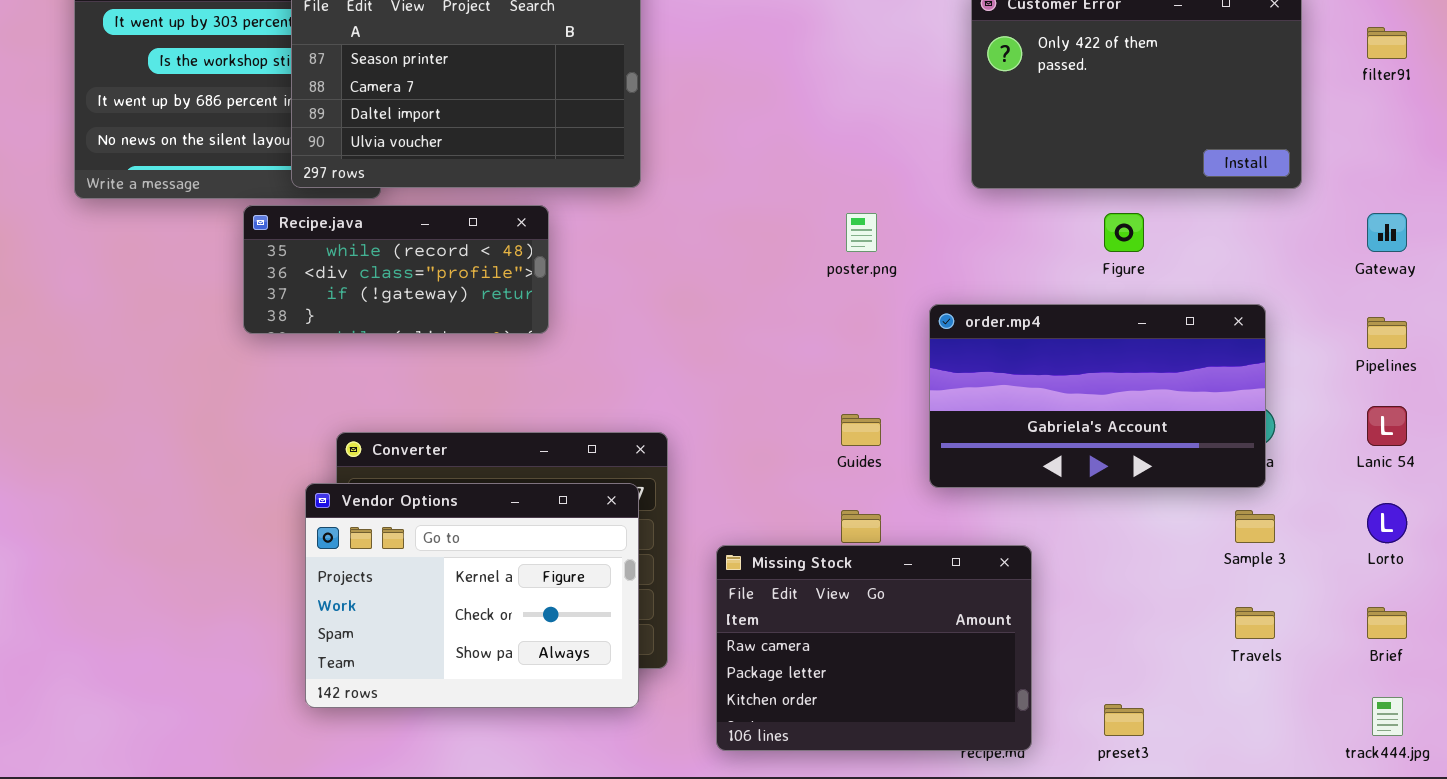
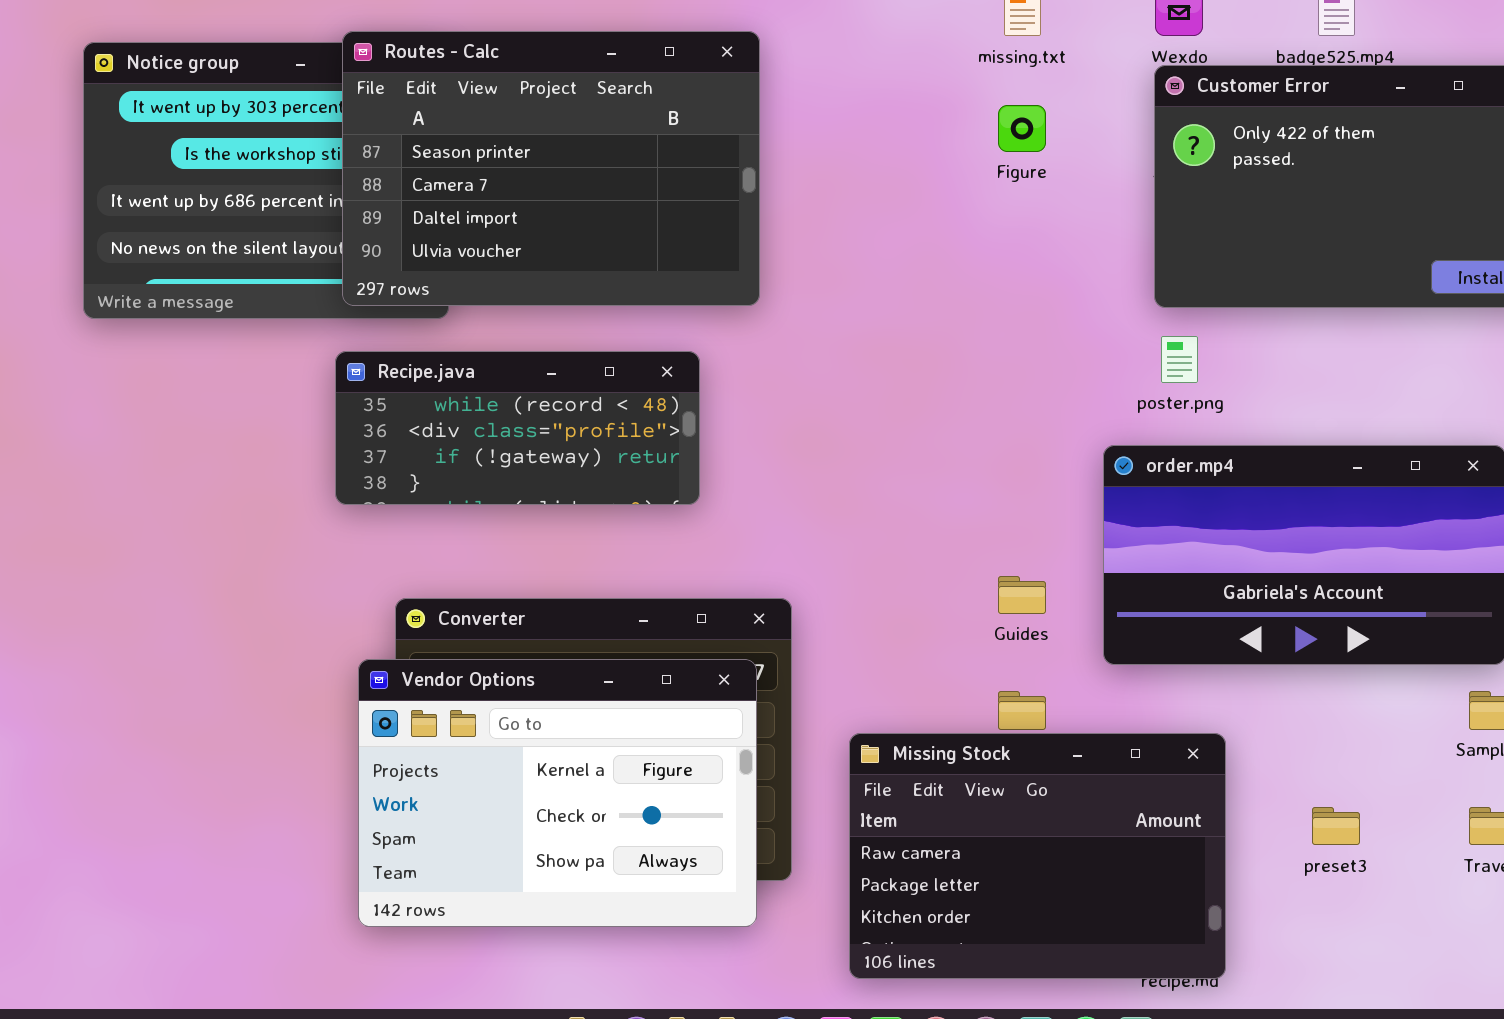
Recipe.java: [243,205,549,334] -> [335,351,700,505], moved
poster.png: [846,213,877,252] -> [1161,336,1198,383], moved
Figure: [1104,213,1144,252] -> [998,105,1046,152], moved
preset3: [1104,704,1144,736] -> [1312,807,1360,845], moved

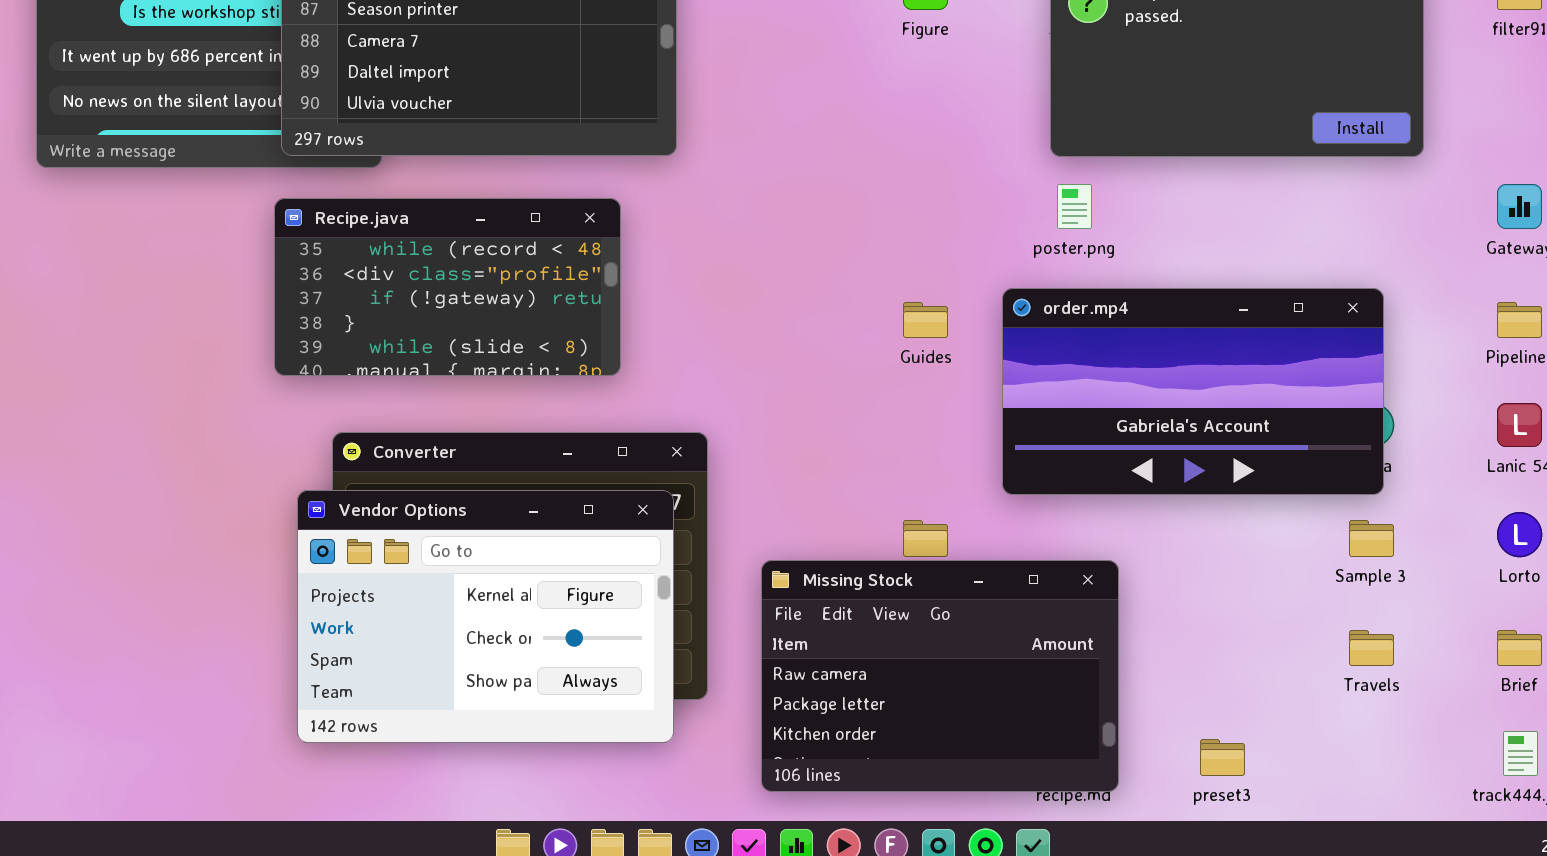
Recipe.java: [335,351,700,505] -> [274,198,621,376], resized
Guides: [998,576,1046,614] -> [903,302,948,338], moved
preset3: [1312,807,1360,845] -> [1200,739,1245,776], moved

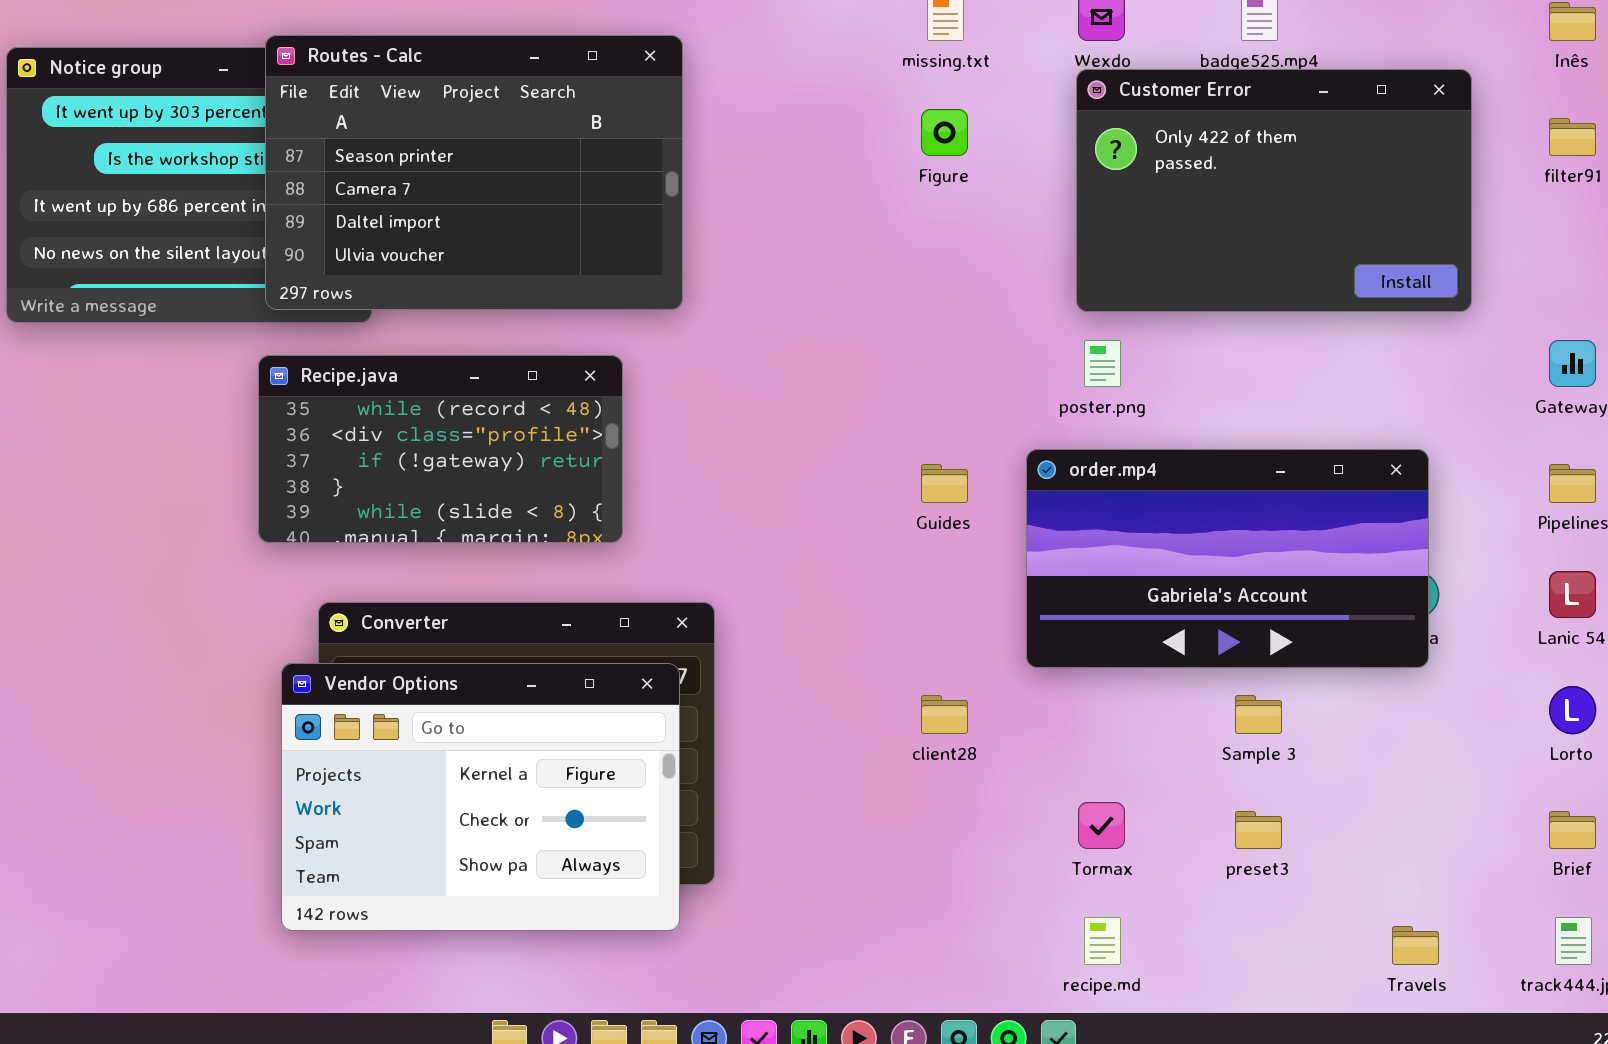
Sample 3: [1349,520,1394,557] -> [1235,695,1282,734], moved
Missing Stock: [761,560,1119,792] -> none, closed
Travels: [1349,630,1394,666] -> [1392,926,1439,965], moved
preset3: [1200,739,1245,776] -> [1235,811,1282,849], moved

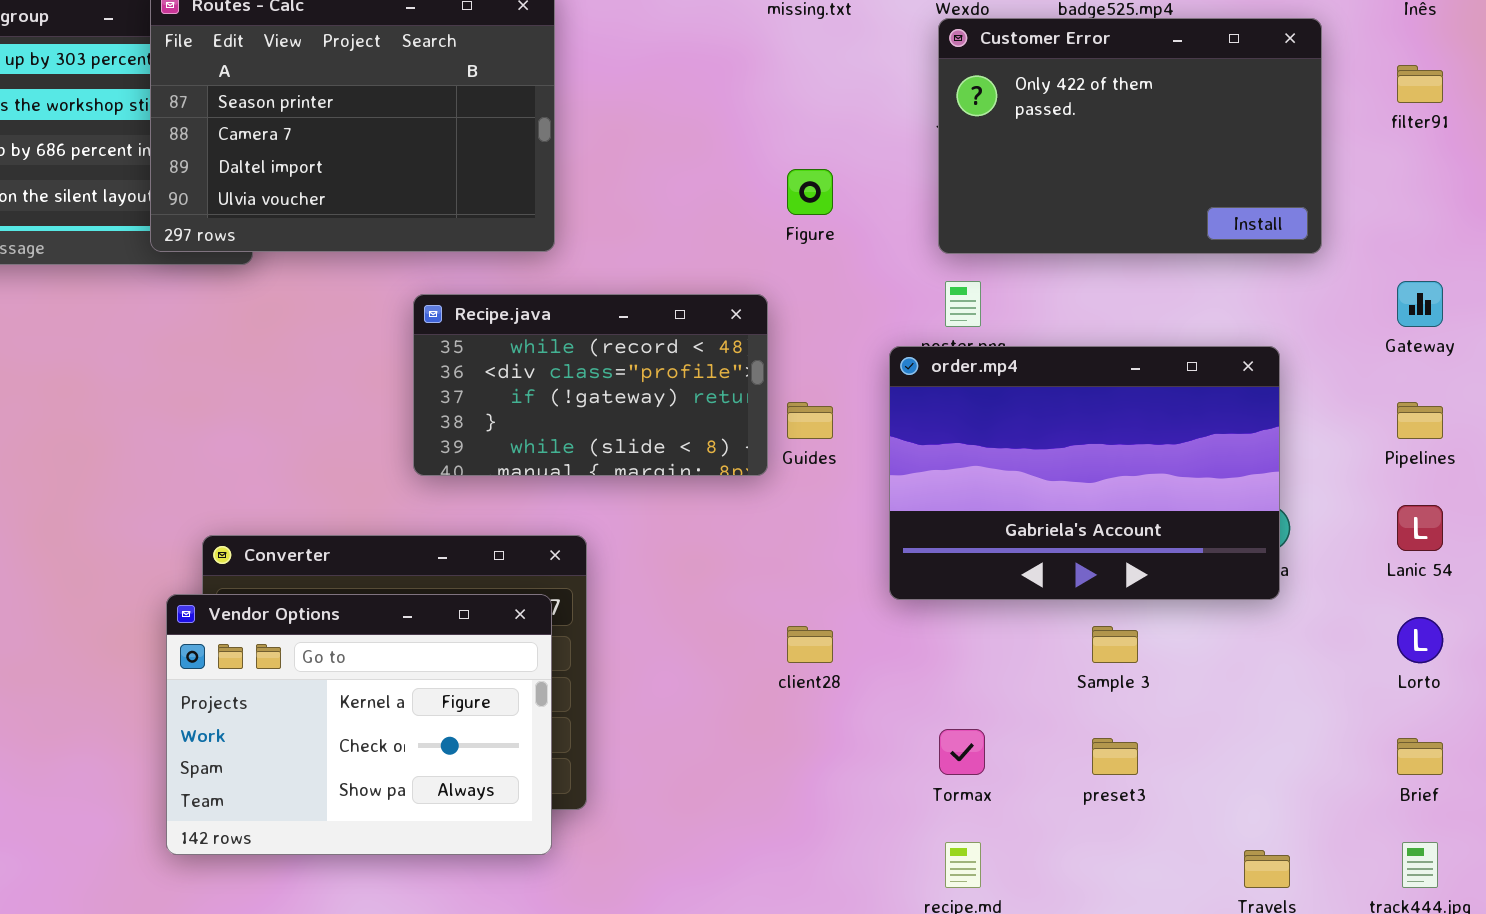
Figure: [921,109,968,156] -> [787,169,833,215], moved
Recipe.java: [258,355,623,543] -> [413,294,768,476], moved
order.mp4: [1026,449,1429,668] -> [889,346,1280,600], resized

